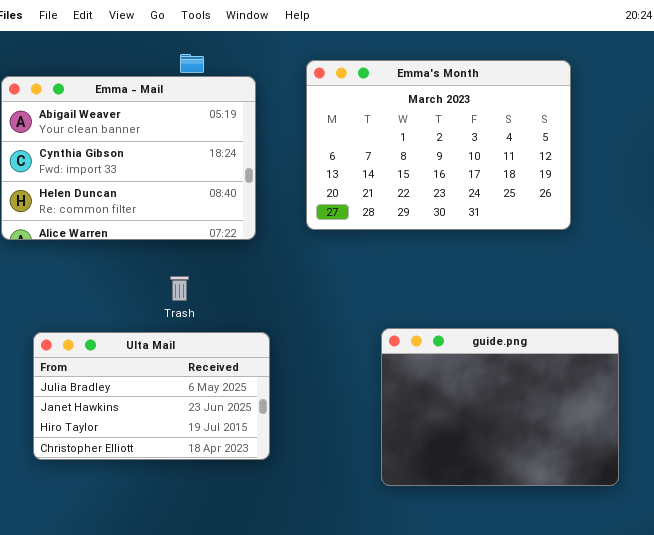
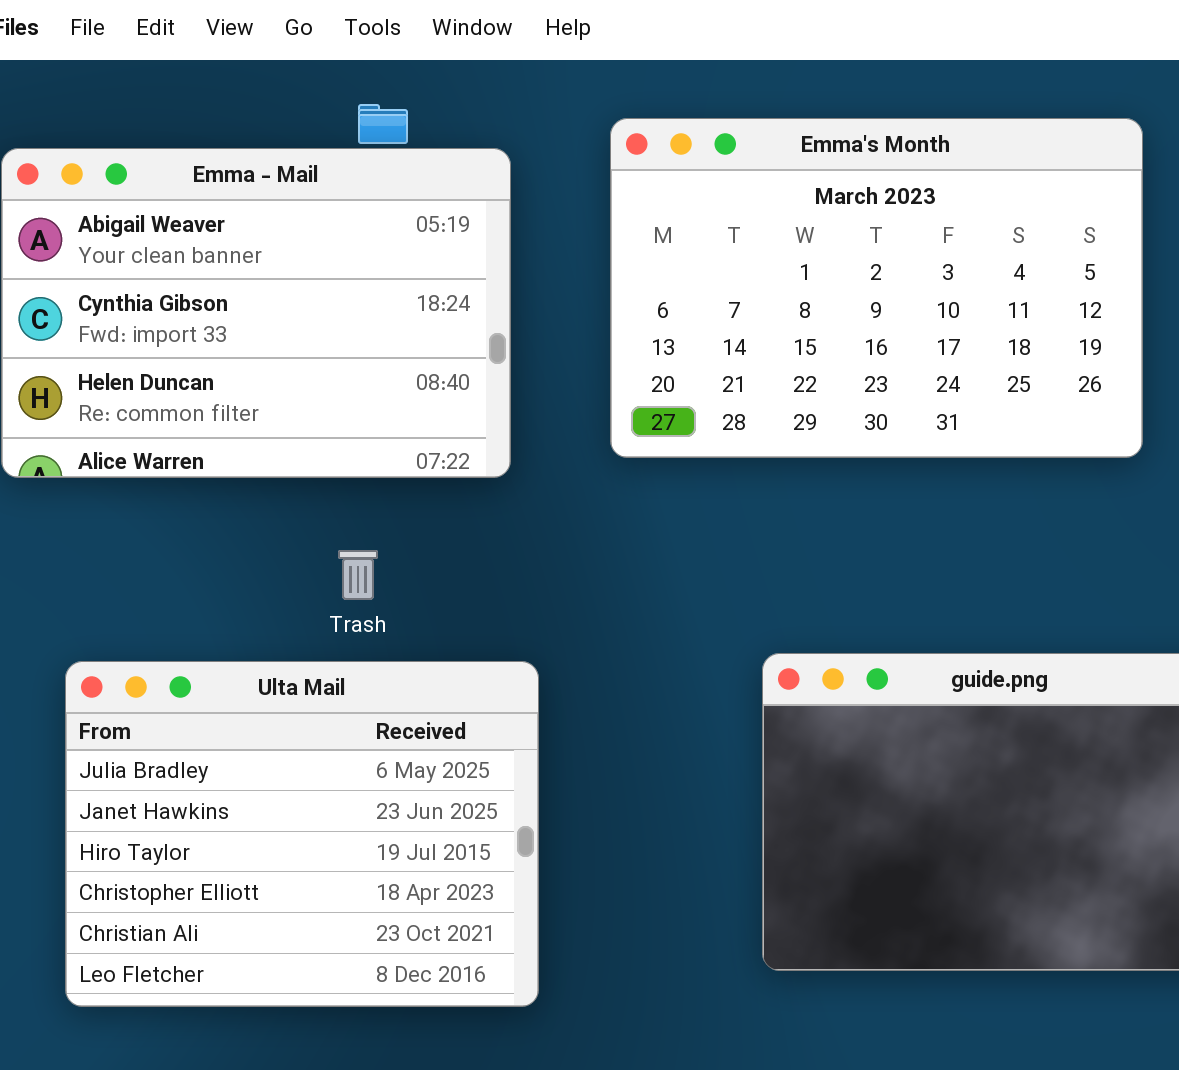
Ulta Mail: [33,332,270,460] -> [65,661,539,1007], resized

